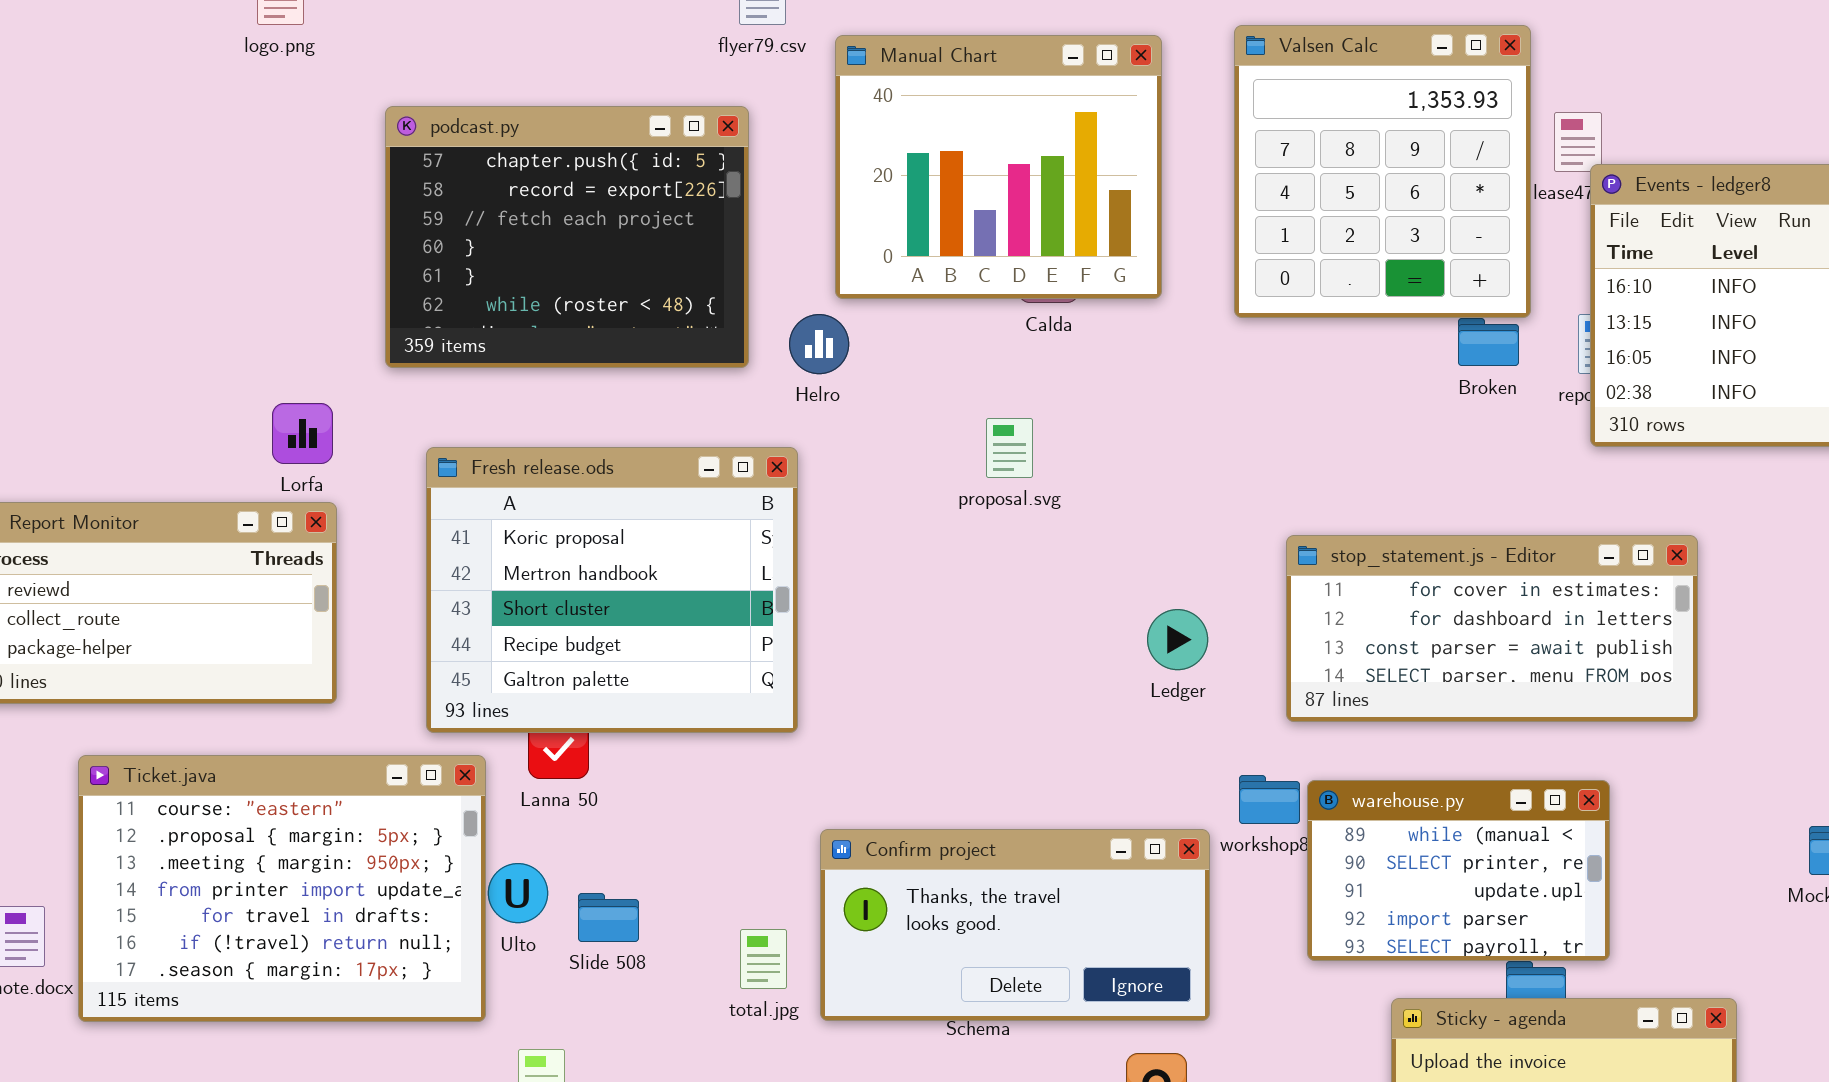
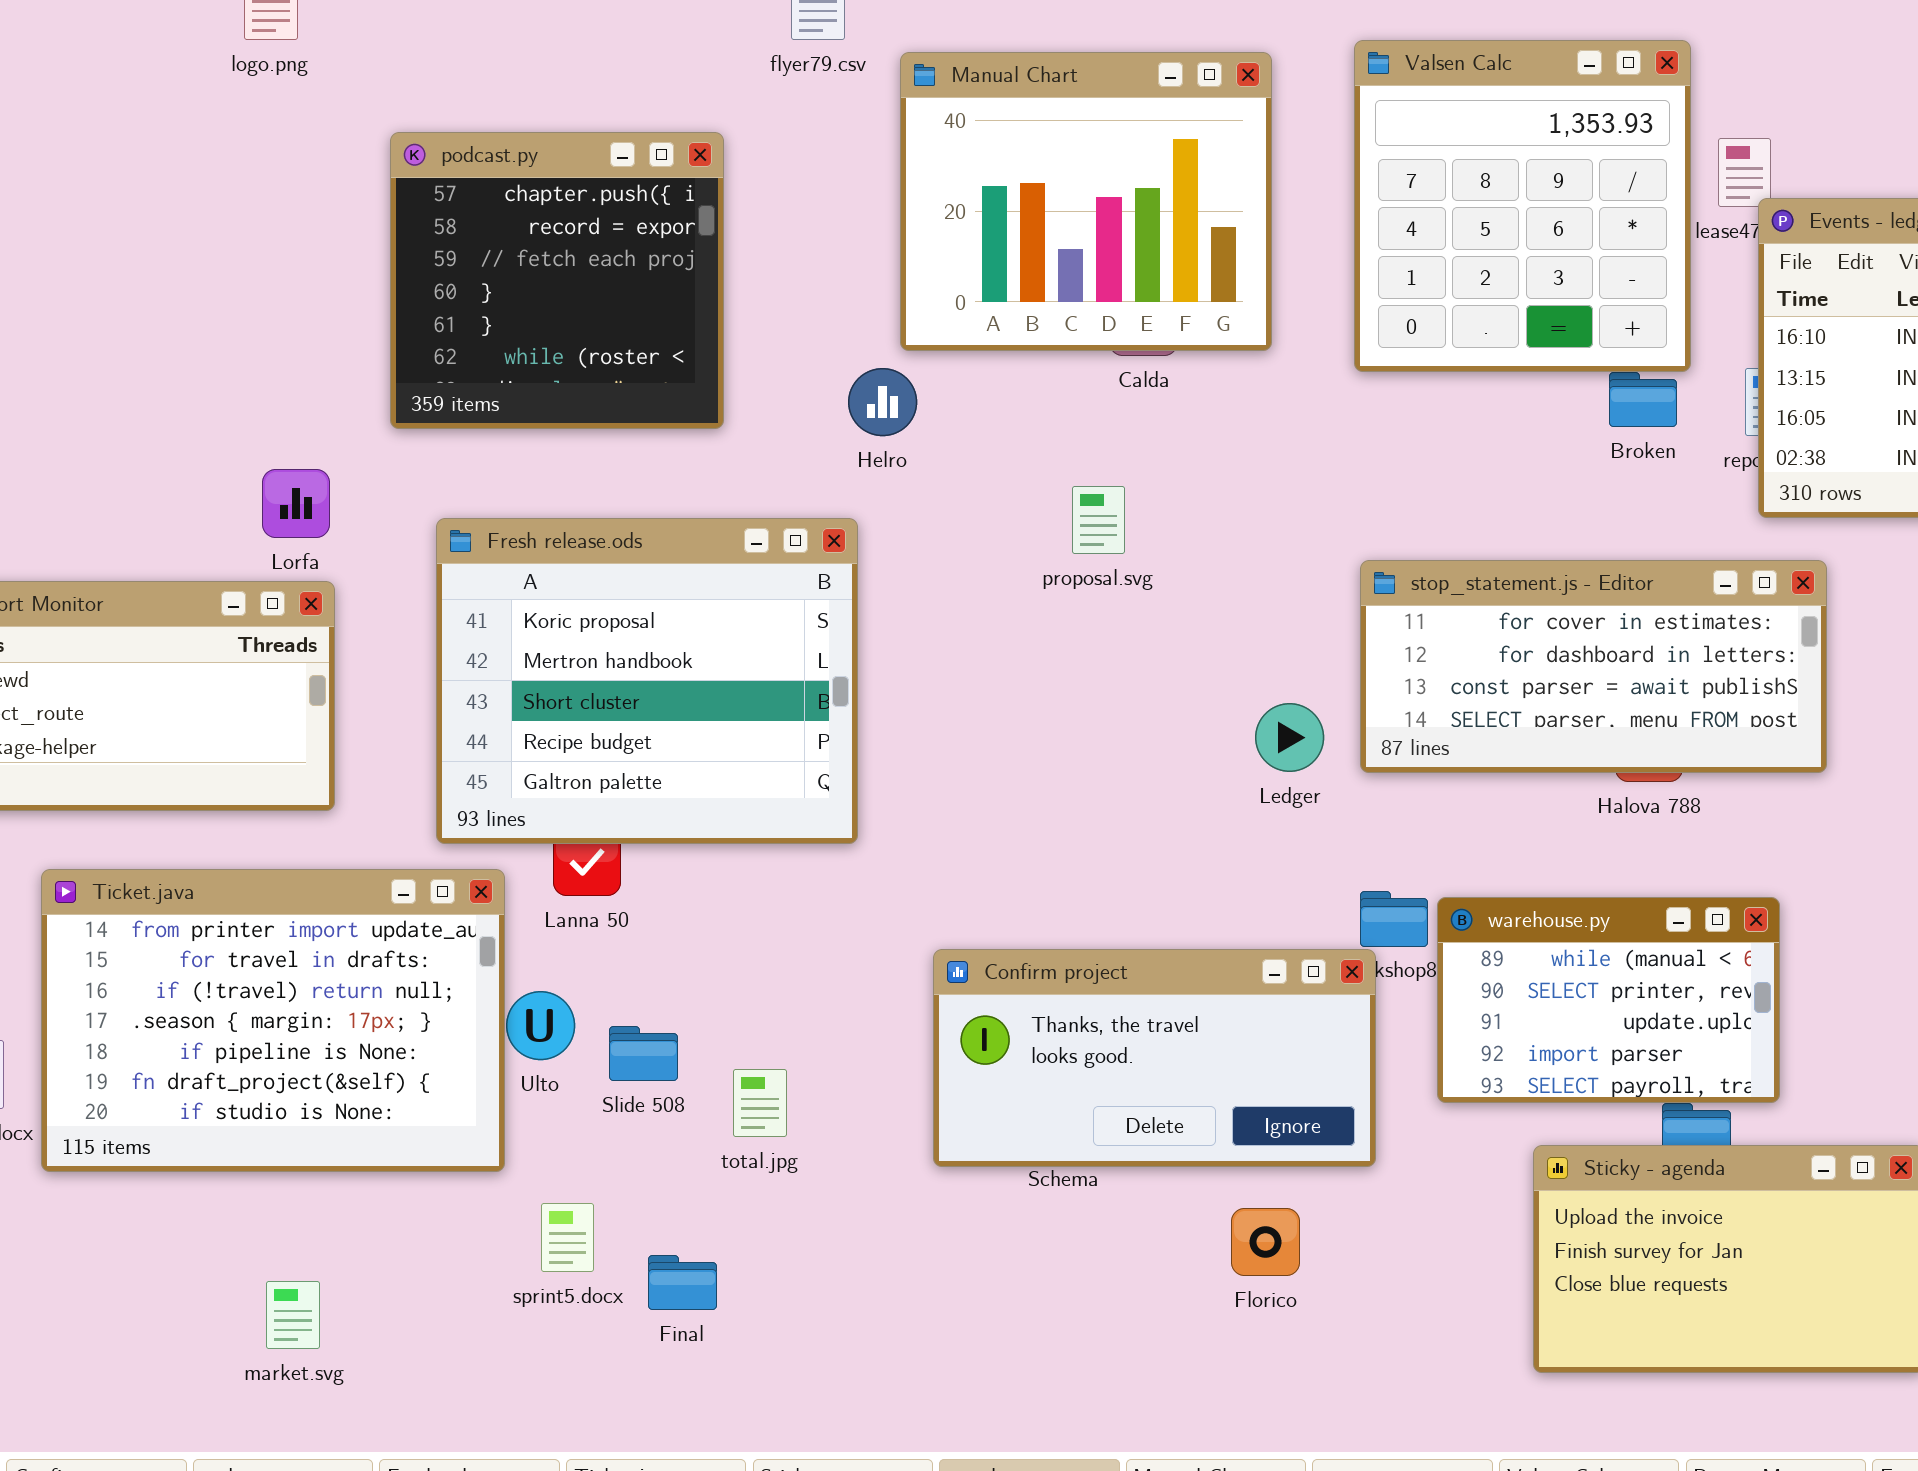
podcast.py: [385,106,749,368] -> [390,132,724,429], resized
stop_statement.js - Editor: [1286,535,1698,722] -> [1360,560,1827,773], moved
Ticket.java: [78,755,486,1022] -> [41,869,505,1172], scrolled down 3 rows
Confirm project: [820,829,1210,1021] -> [933,949,1376,1167], moved
total.jpg: [740,929,787,989] -> [733,1069,787,1137], moved

